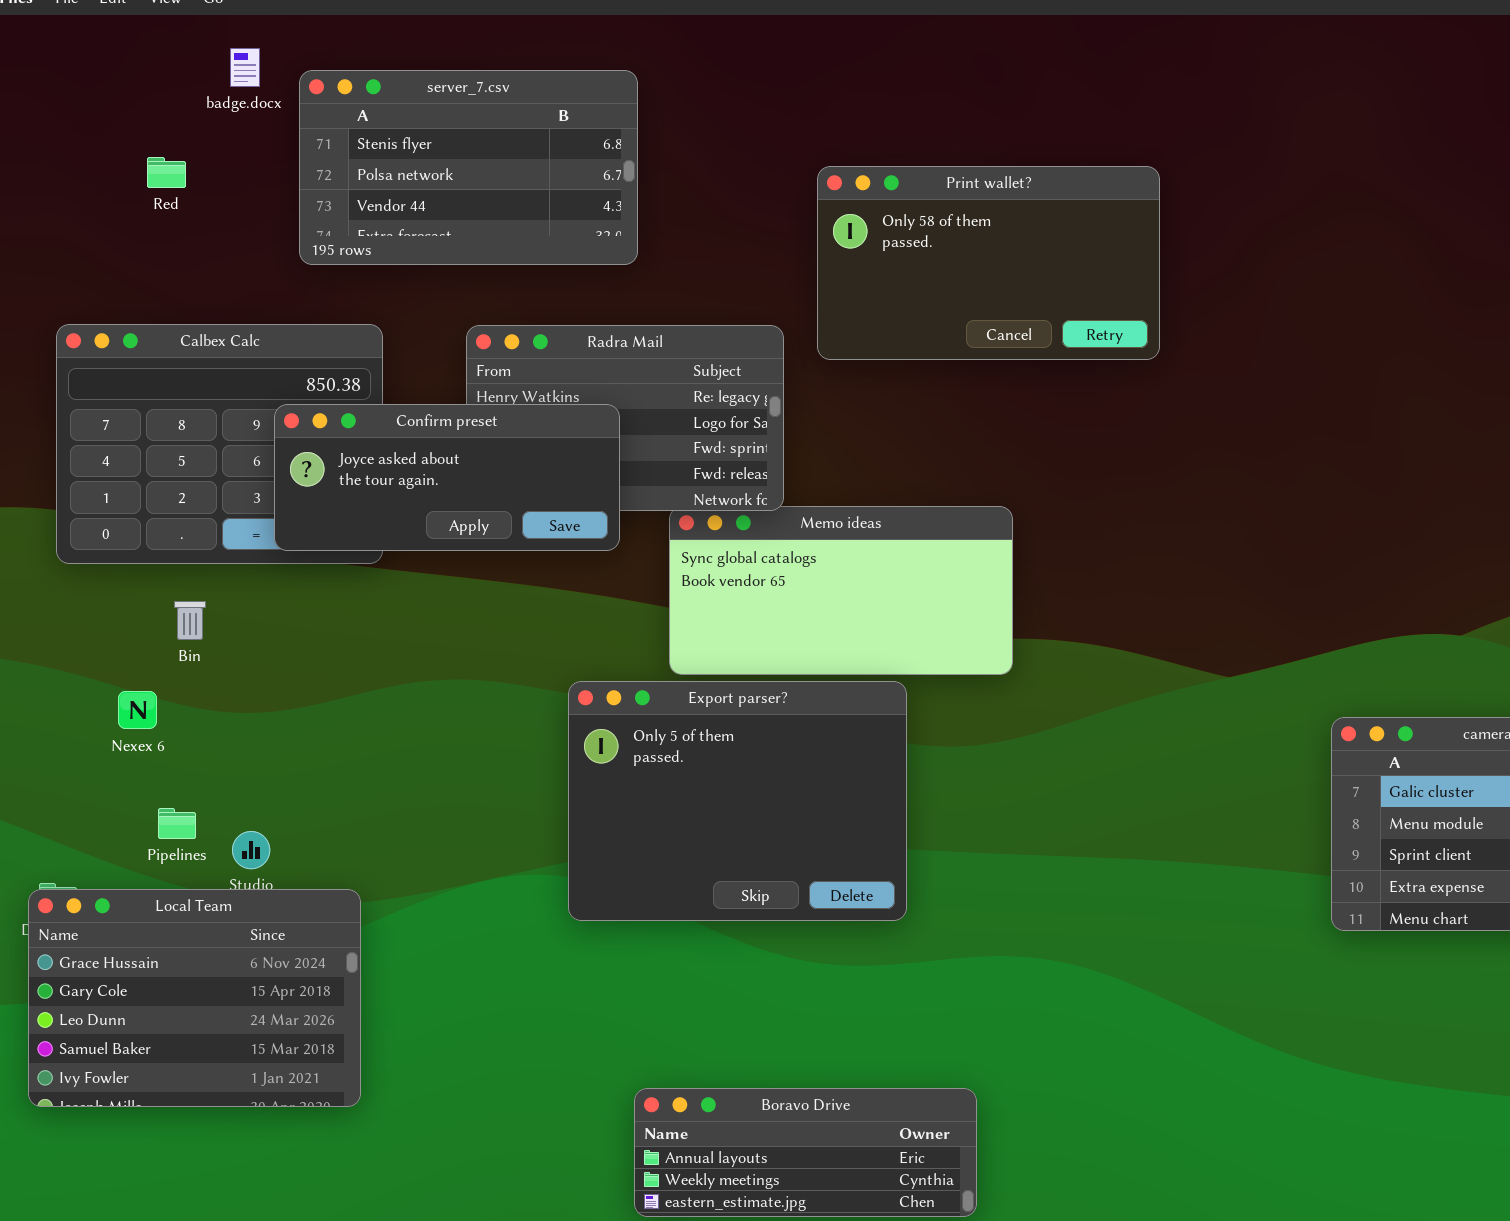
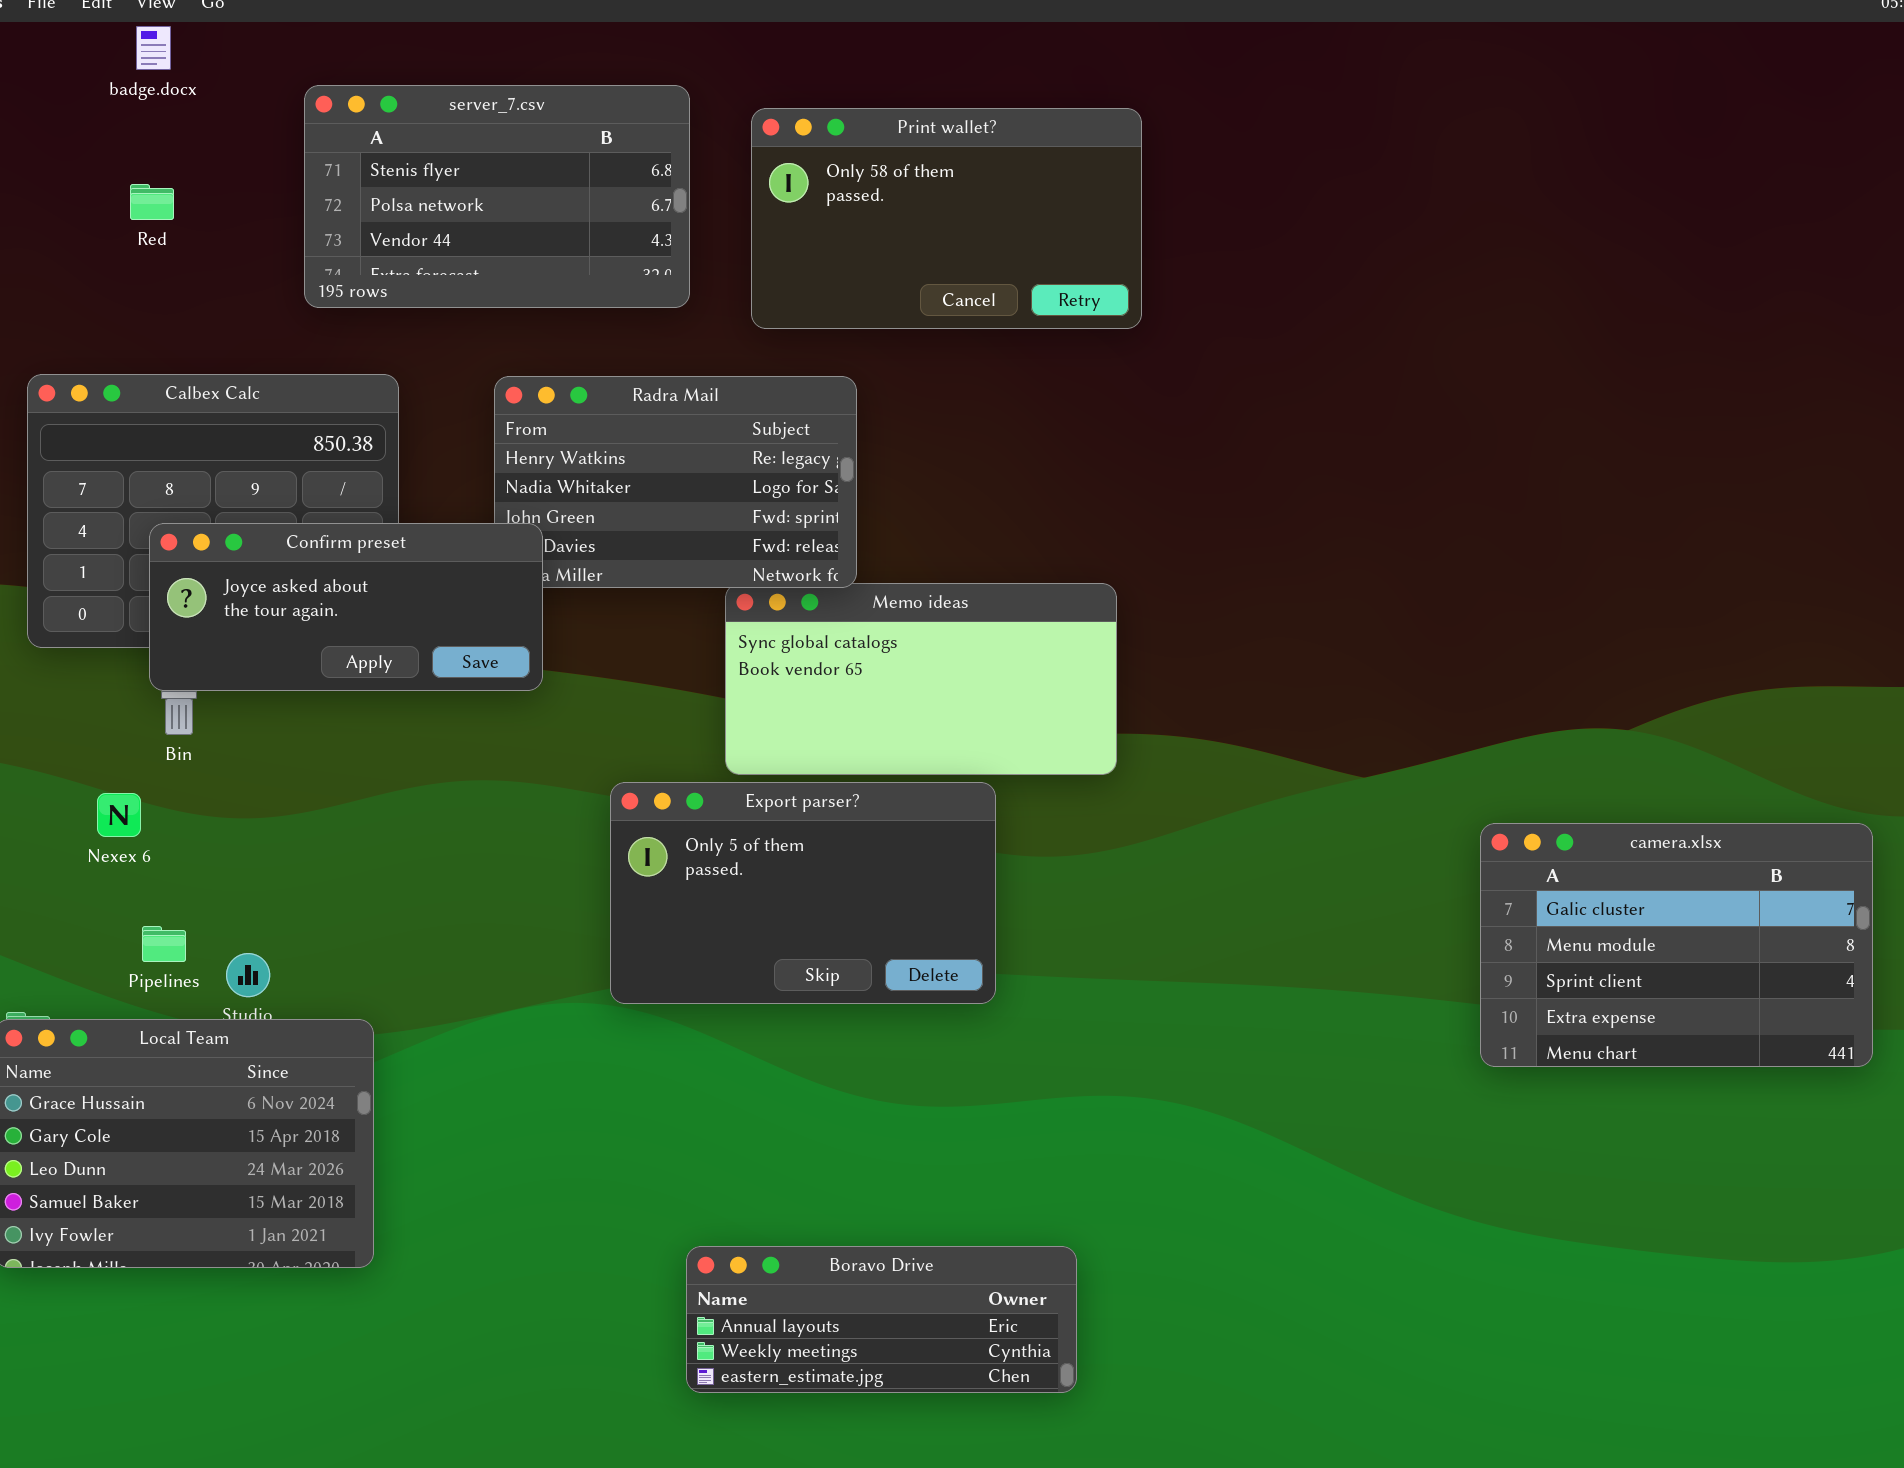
badge.docx: [230,48,260,87] -> [136,26,171,70], moved
Print wallet?: [817,166,1160,360] -> [751,108,1142,329], moved
Confirm preset: [274,404,620,551] -> [149,523,543,691], moved
Export parser?: [568,681,907,921] -> [610,782,996,1004], resized

